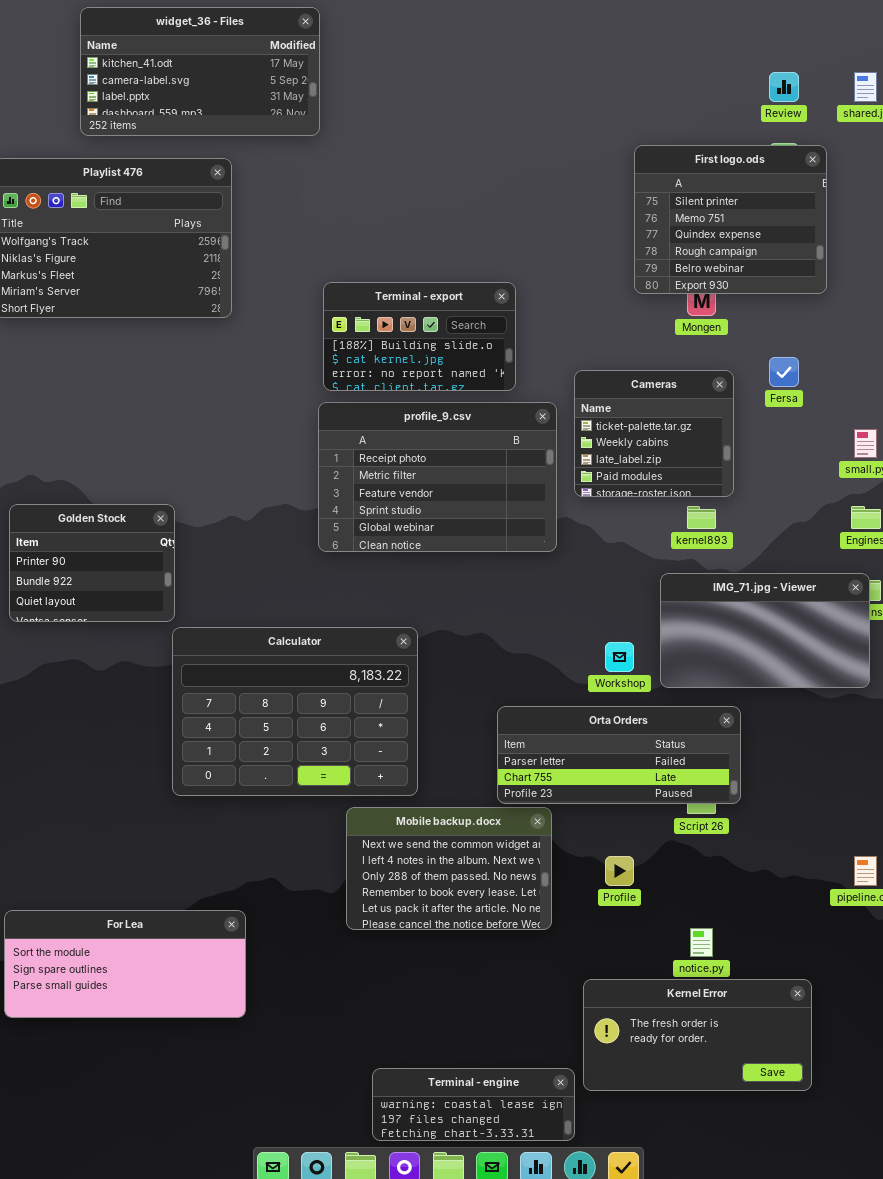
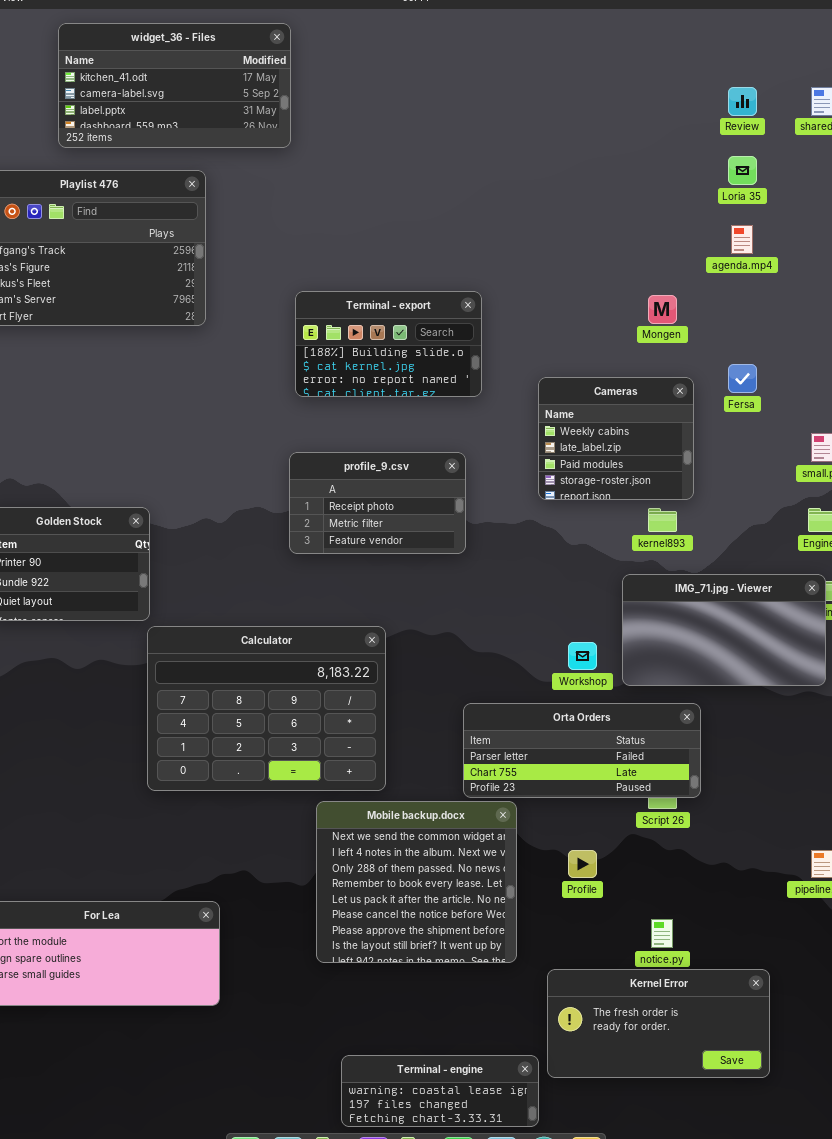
First logo.ods: [634,145,827,294] -> none, closed
Cameras: [574,370,734,497] -> [538,377,694,500], scrolled down 1 row
profile_9.csv: [318,402,557,552] -> [289,452,466,554], resized
Mobile backup.docx: [346,807,552,930] -> [316,801,517,963], resized

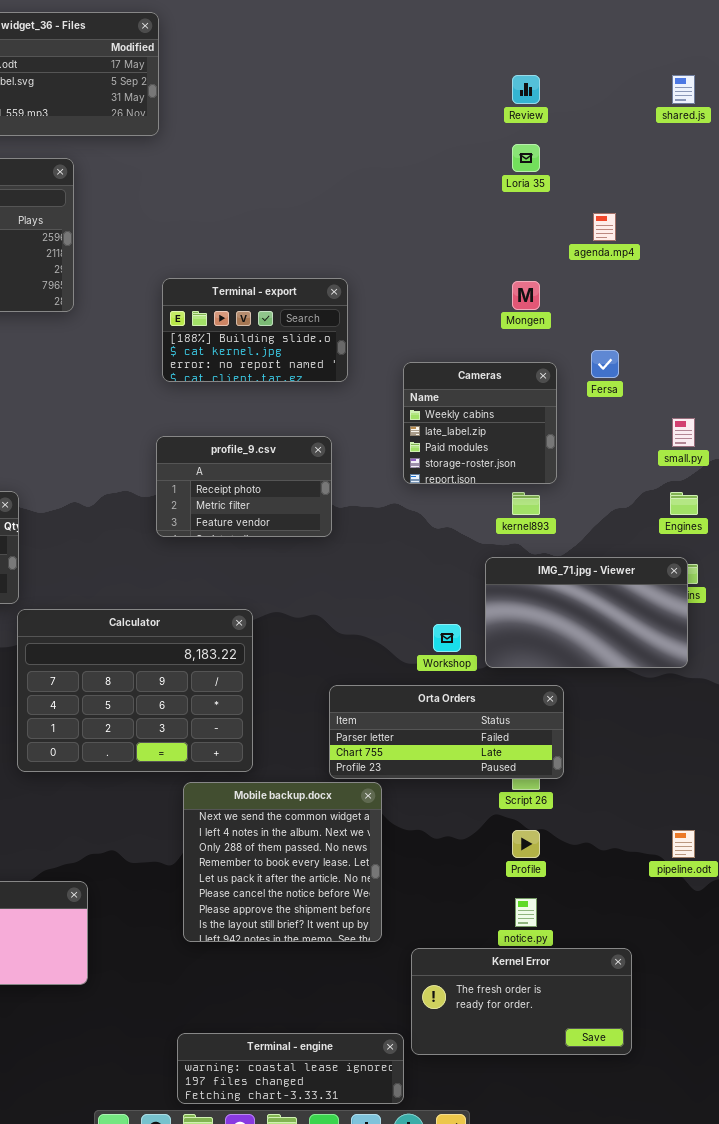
Review: [728,87,757,116] -> [512,75,540,104], moved
Loria 35: [728,156,757,185] -> [512,144,540,172], moved
Profile: [568,850,597,878] -> [512,830,540,858], moved
Terminal - engine: [341,1055,539,1127] -> [177,1033,404,1104], resized

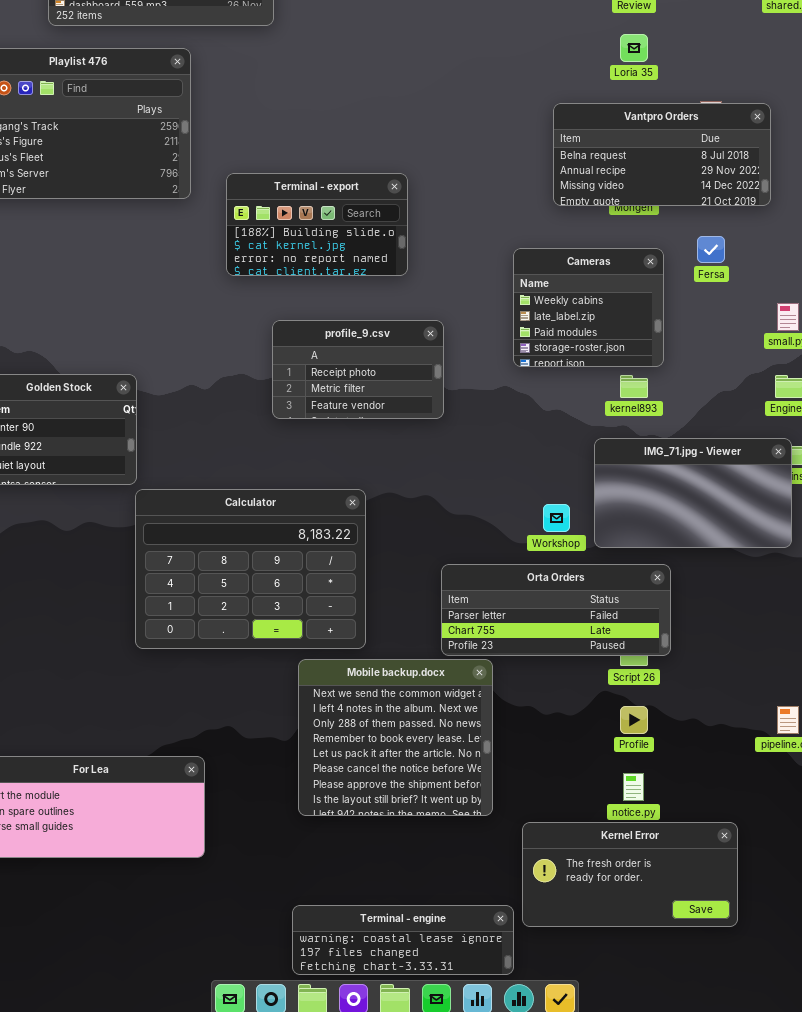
Vantpro Orders: none -> [553,103,771,206], opened
Terminal - export: [162,278,348,382] -> [226,173,408,276], moved

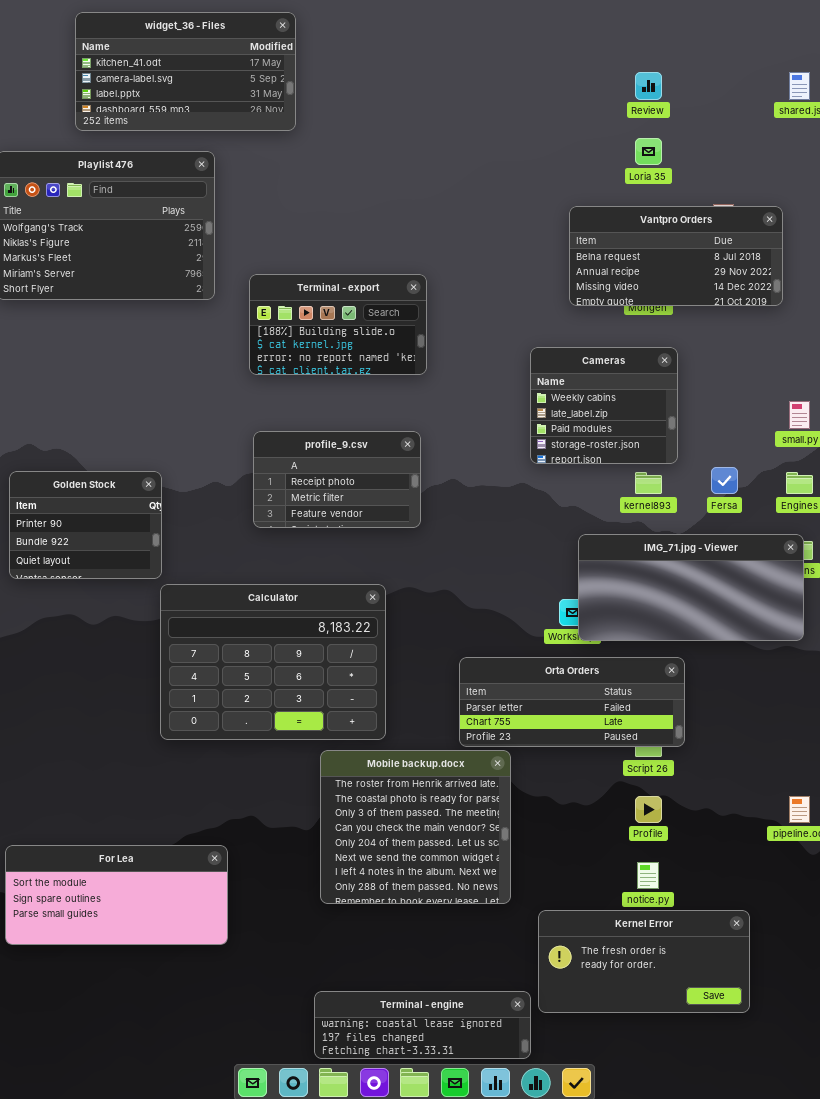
Fersa: [697,236,725,263] -> [711,467,738,494], moved
profile_9.csv: [272,320,444,419] -> [253,431,421,528], moved
IMG_71.jpg - Viewer: [594,438,792,548] -> [578,534,804,641], resized
Mobile backup.docx: [298,659,493,816] -> [320,750,511,904], scrolled up 5 rows

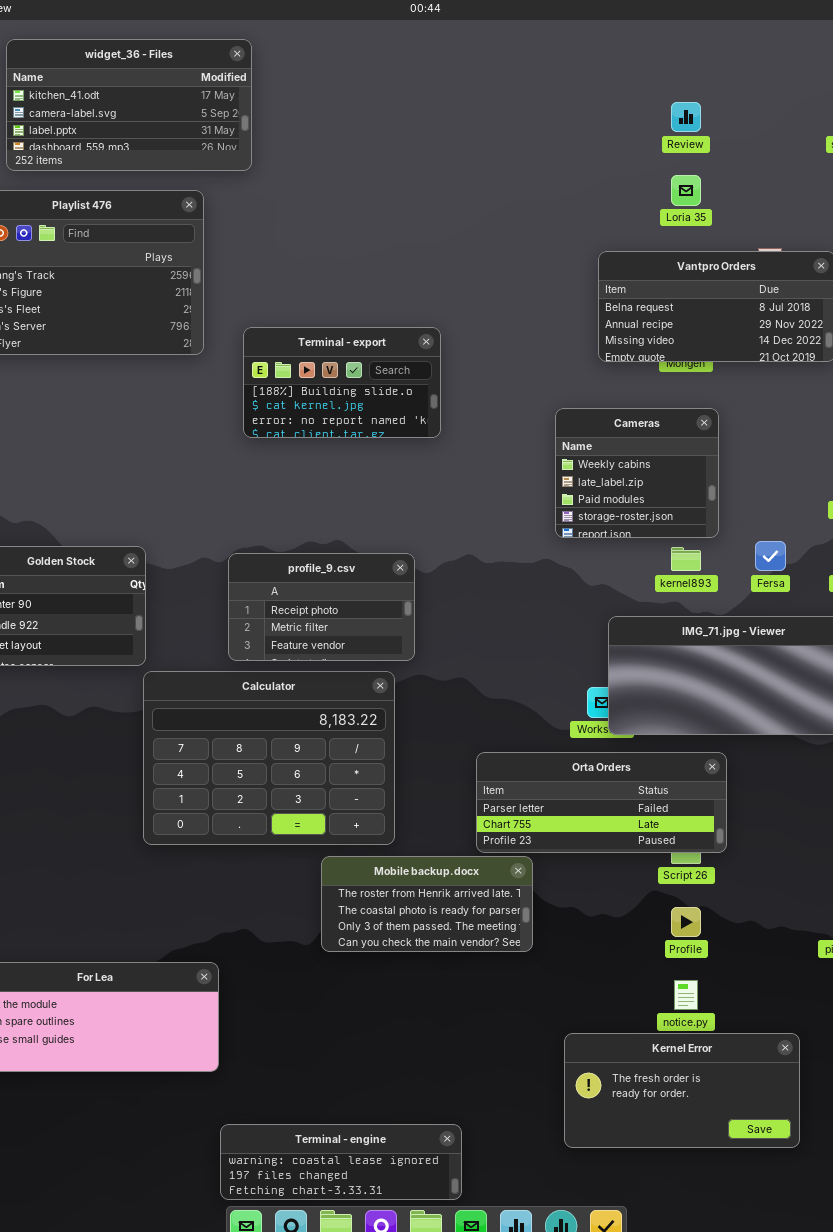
widget_36 - Files: [75,12,296,131] -> [6,39,252,171], moved
profile_9.csv: [253,431,421,528] -> [228,553,415,661], moved
Mobile backup.docx: [320,750,511,904] -> [321,856,533,952], resized
Terminal - engine: [314,991,531,1059] -> [220,1124,462,1200], moved

